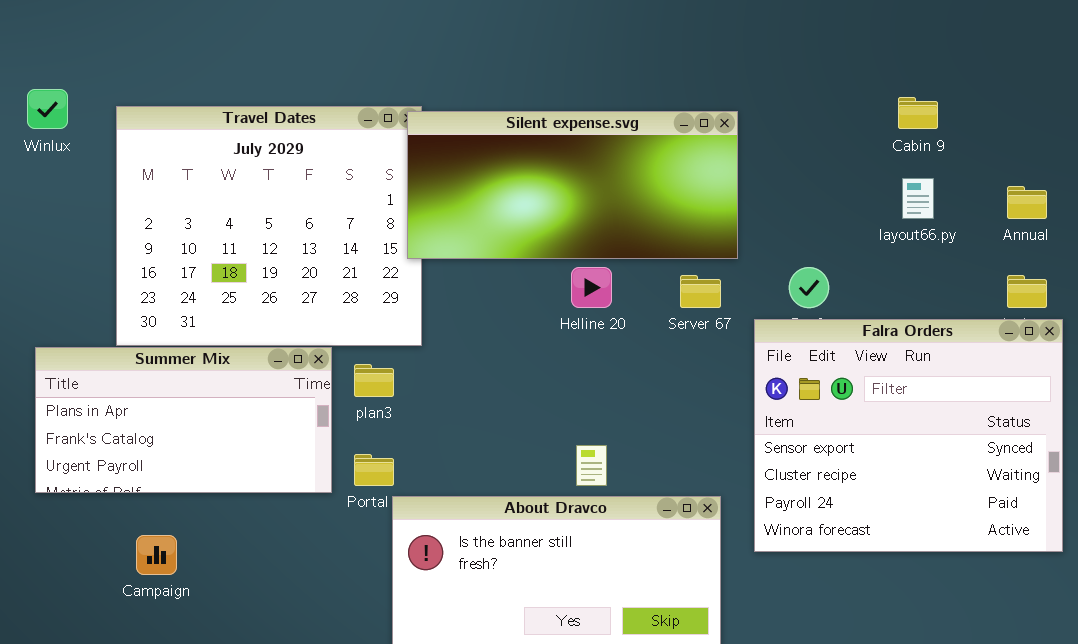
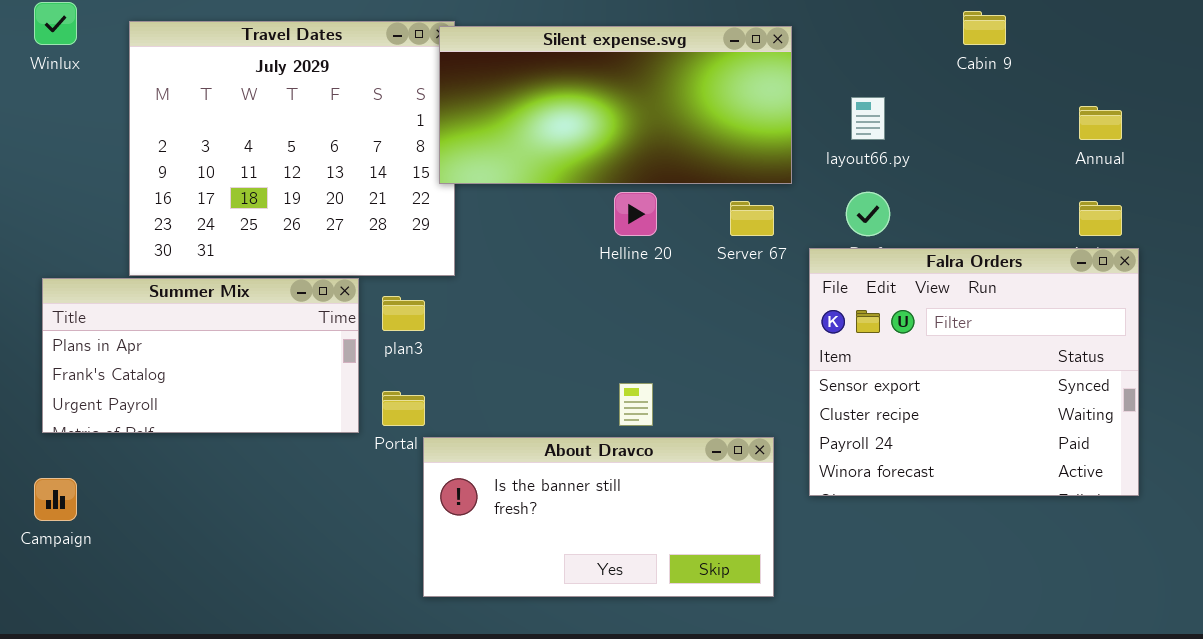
layout66.py: [902,178,934,219] -> [851,97,885,140], moved
Campaign: [136,535,177,575] -> [34,478,77,521], moved

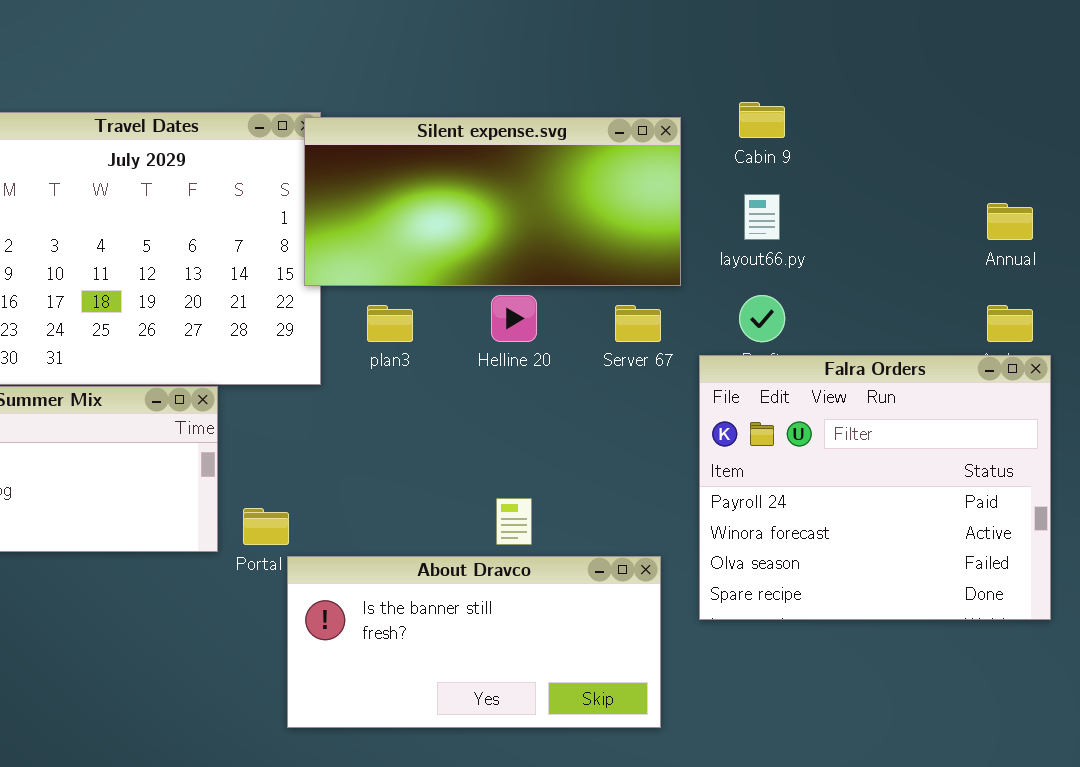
Cabin 9: [963,11,1006,45] -> [739,102,785,138], moved
Falra Orders: [809,248,1139,496] -> [699,355,1051,620], scrolled down 2 rows
plan3: [382,296,425,331] -> [367,305,413,342], moved

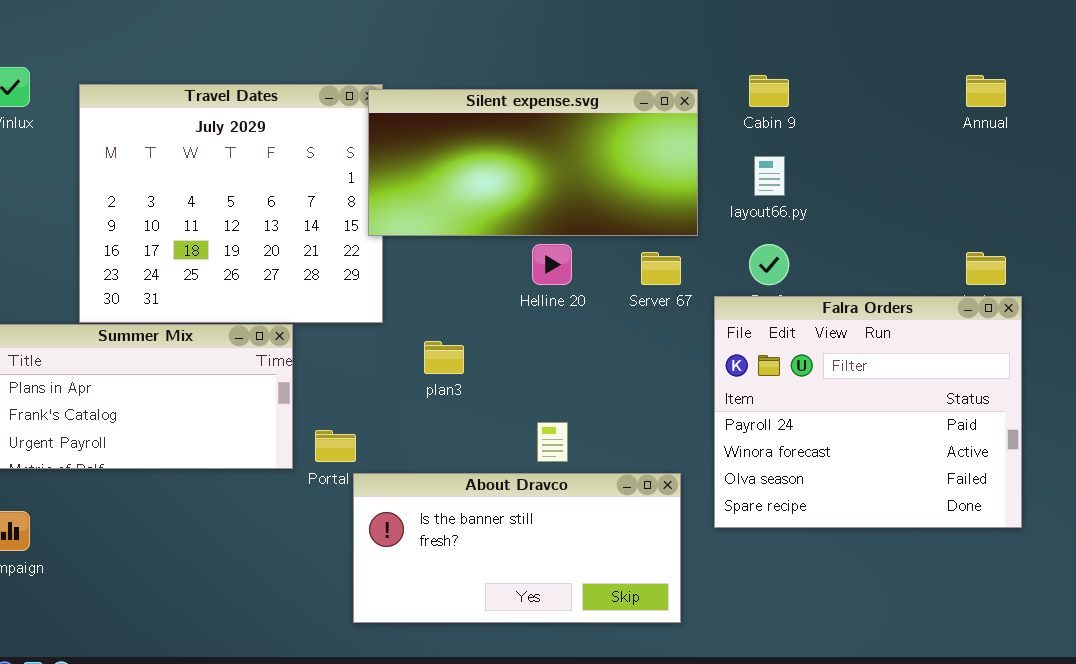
Annual: [987,203,1033,240] -> [966,75,1006,107], moved
plan3: [367,305,413,342] -> [424,341,464,374], moved

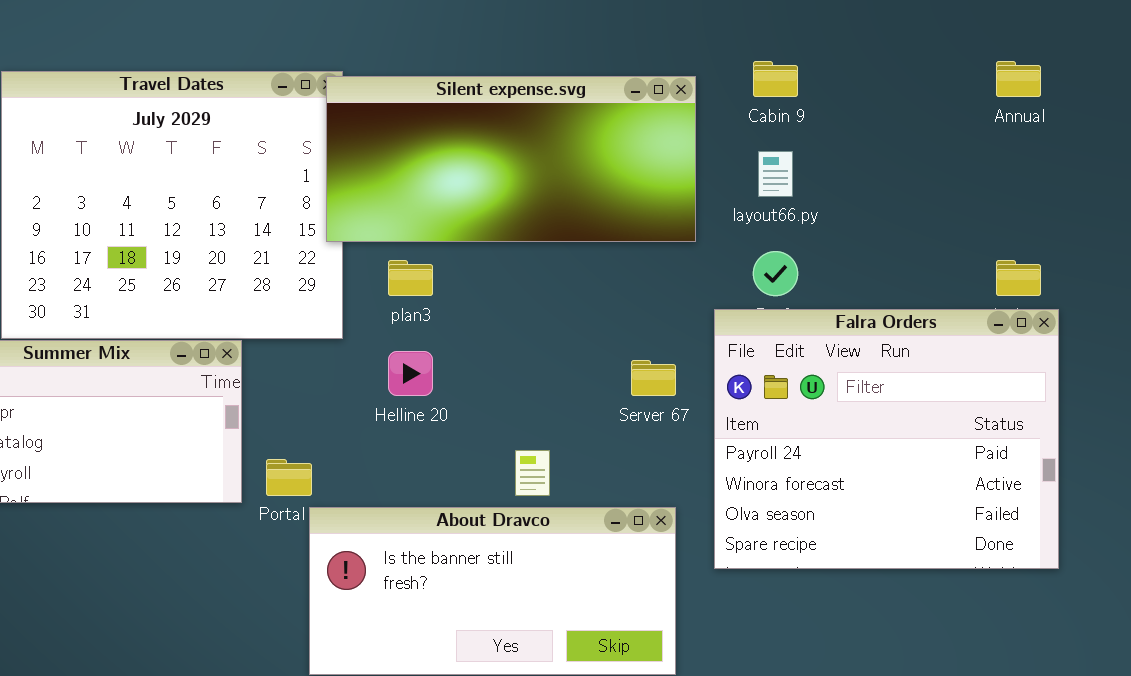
Helline 20: [532,244,572,285] -> [388,351,433,396], moved
Server 67: [641,252,681,285] -> [631,360,676,396], moved
plan3: [424,341,464,374] -> [388,260,433,296], moved

